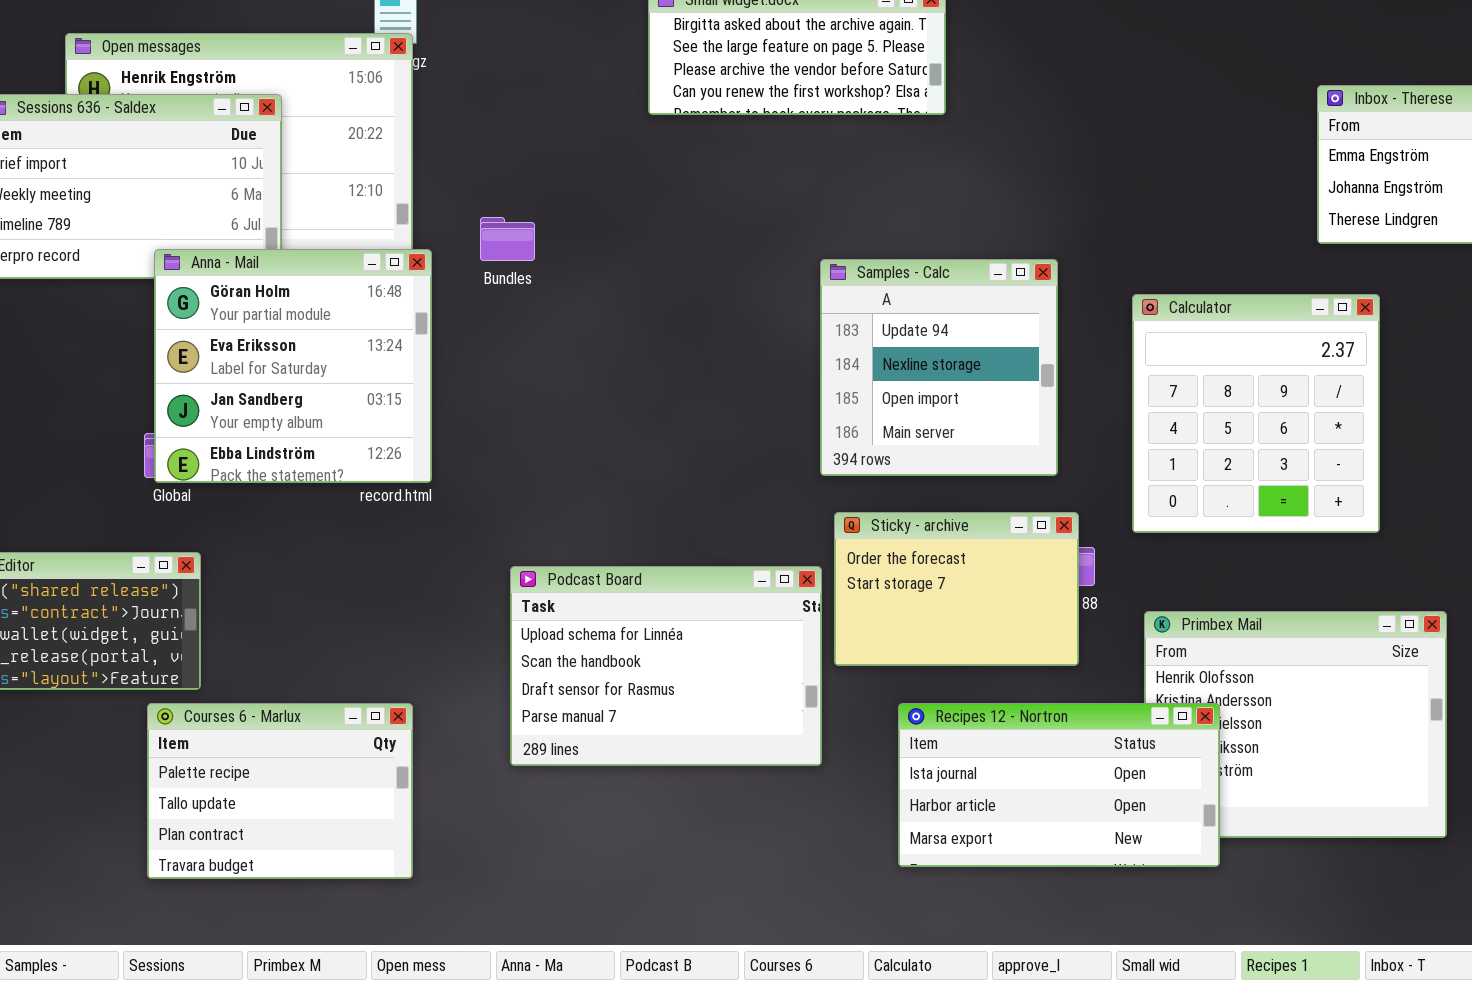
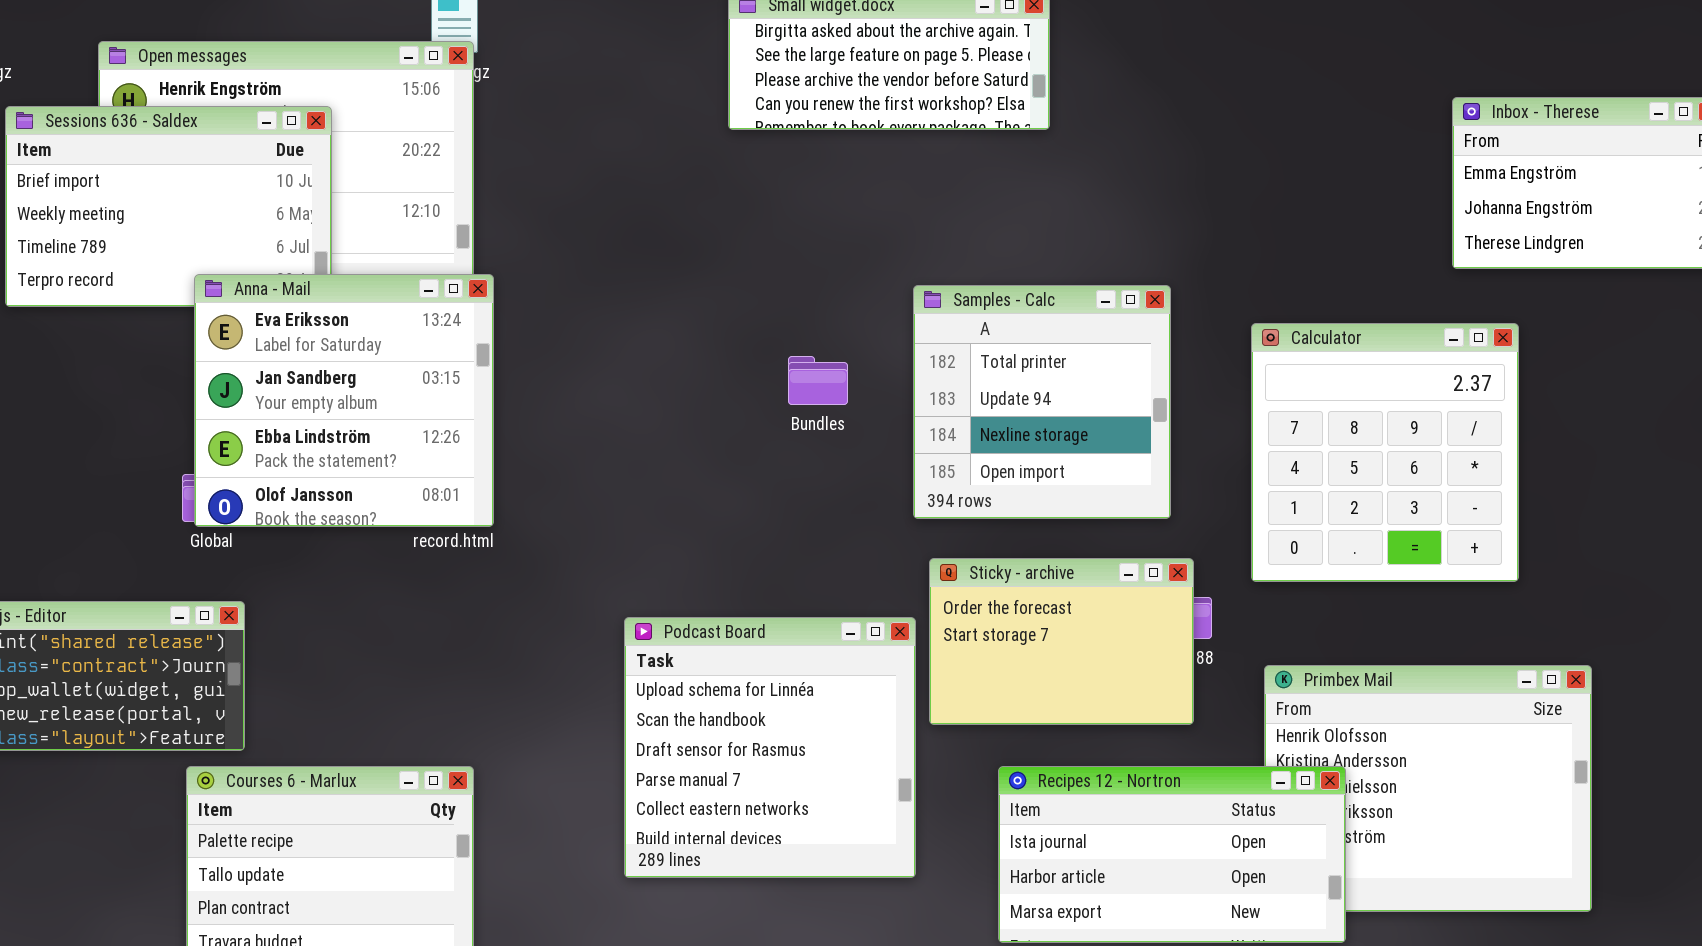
Bundles: [480,217,535,261] -> [788,356,848,405], moved
Anna - Mail: [154,249,432,483] -> [194,274,494,527], scrolled down 1 row
Samples - Calc: [820,259,1058,476] -> [913,285,1171,519], scrolled up 1 row
Podcast Board: [510,566,822,766] -> [624,617,916,878], resized

